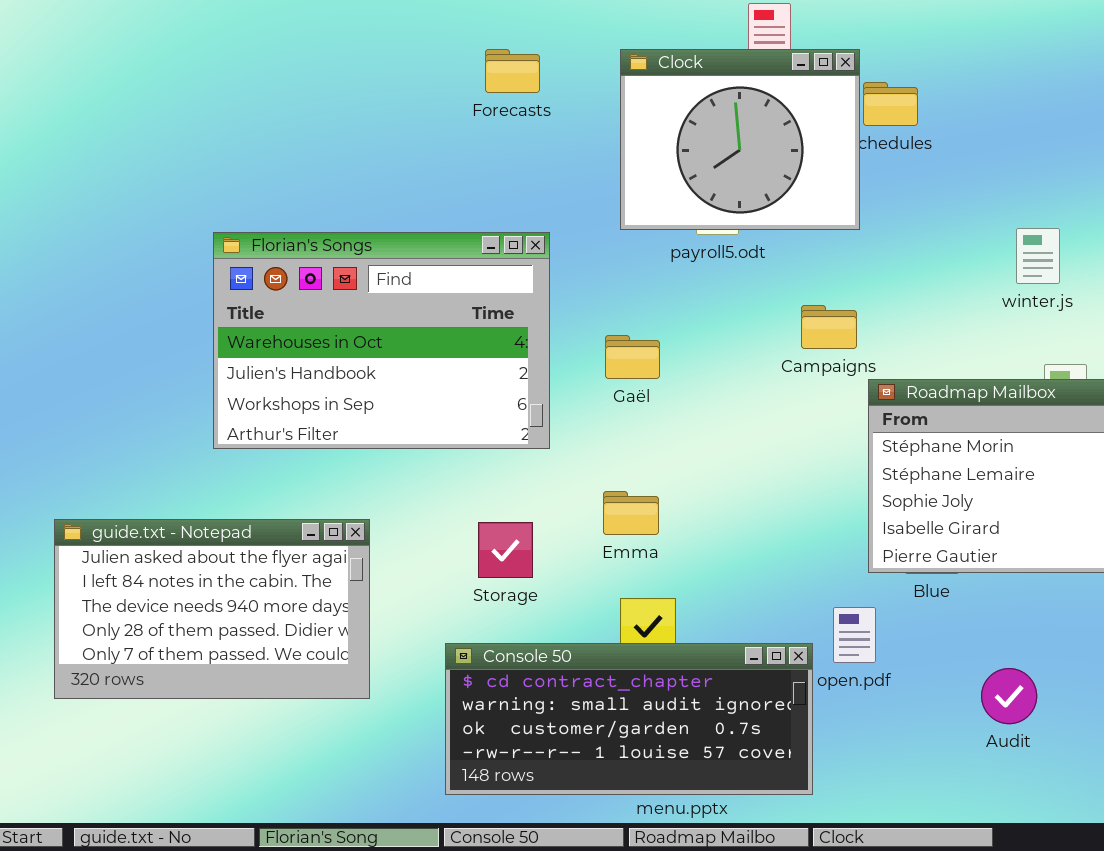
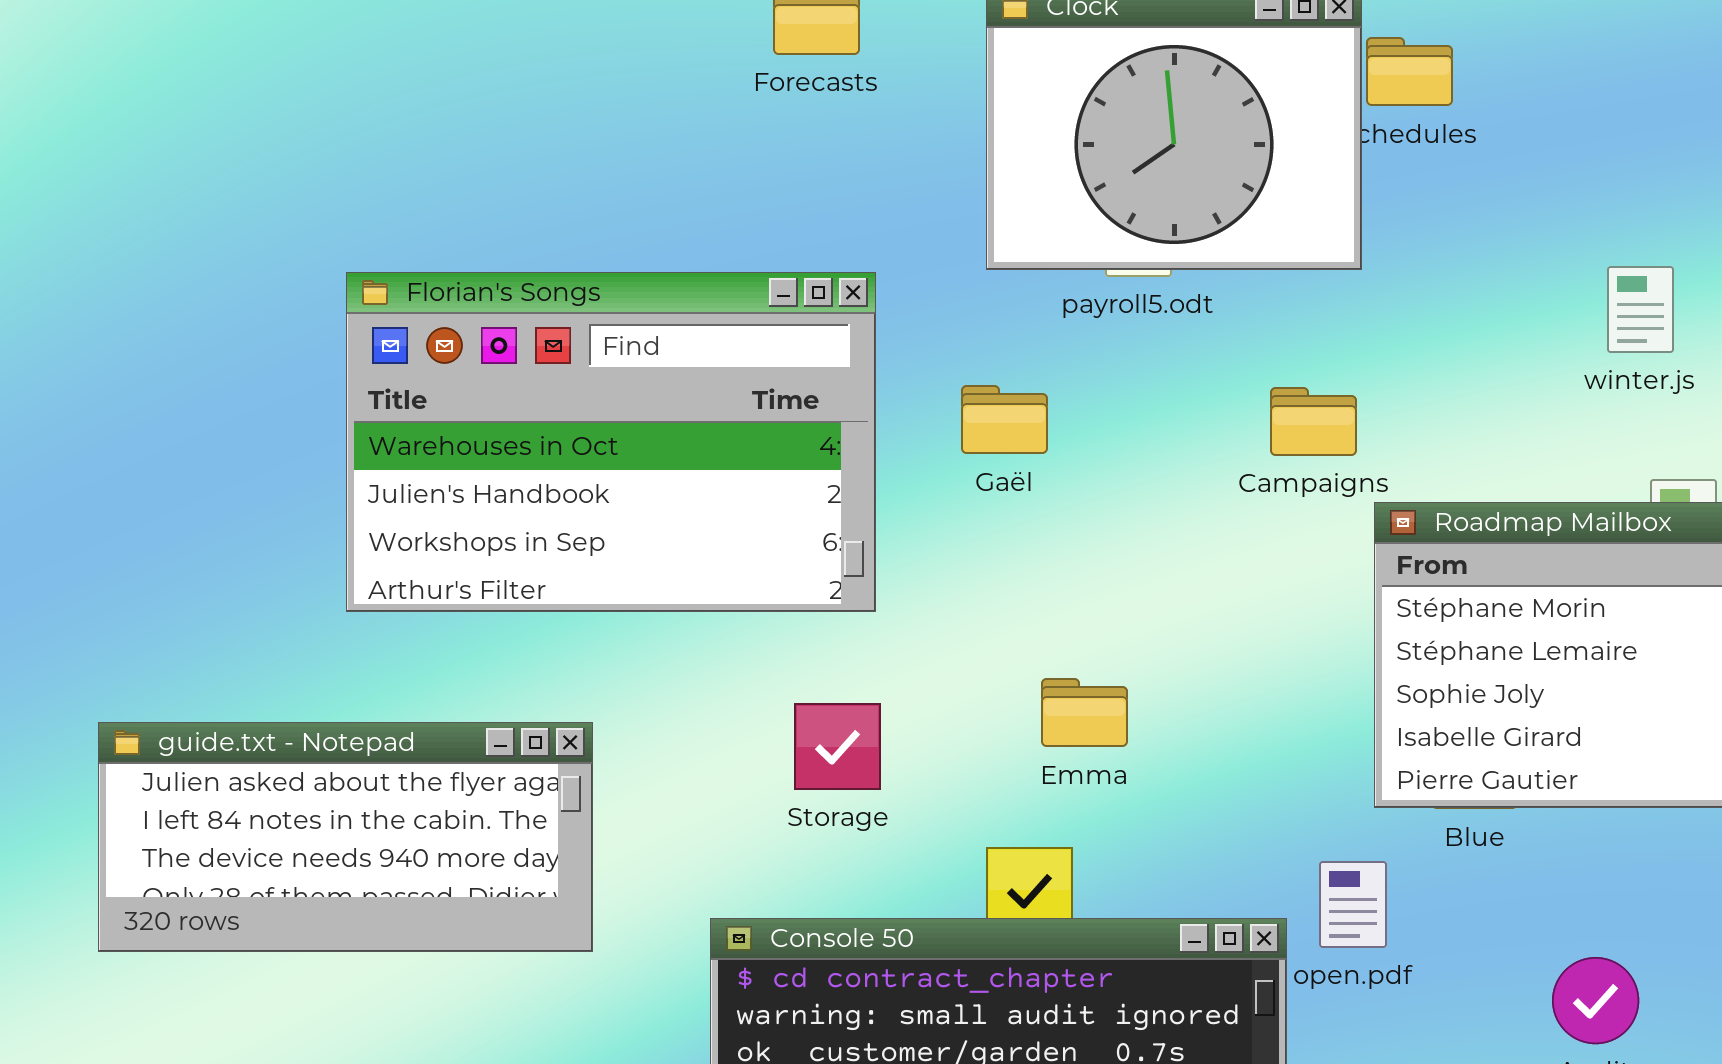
Gaël: [605,335,660,379] -> [961,385,1048,454], moved
Emma: [603,491,659,535] -> [1041,678,1128,747], moved
guide.txt - Notepad: [54,519,370,699] -> [98,722,593,952], resized
Storage: [478,522,533,578] -> [794,703,881,790], moved

